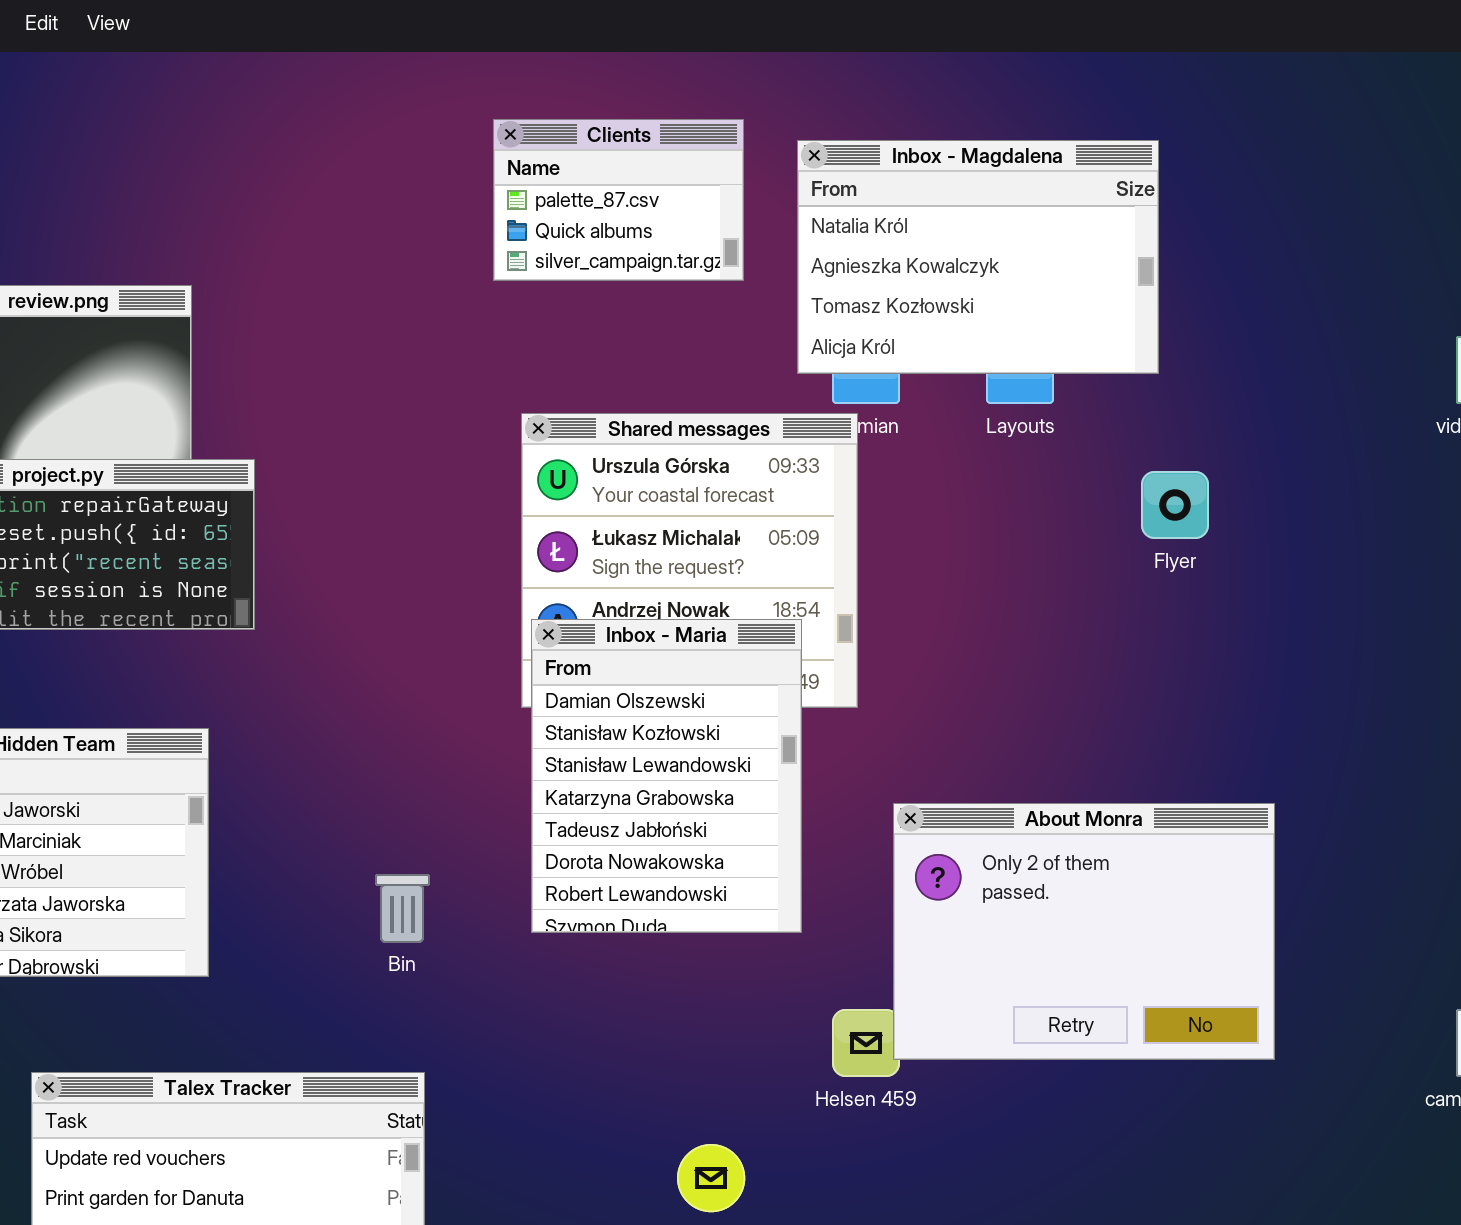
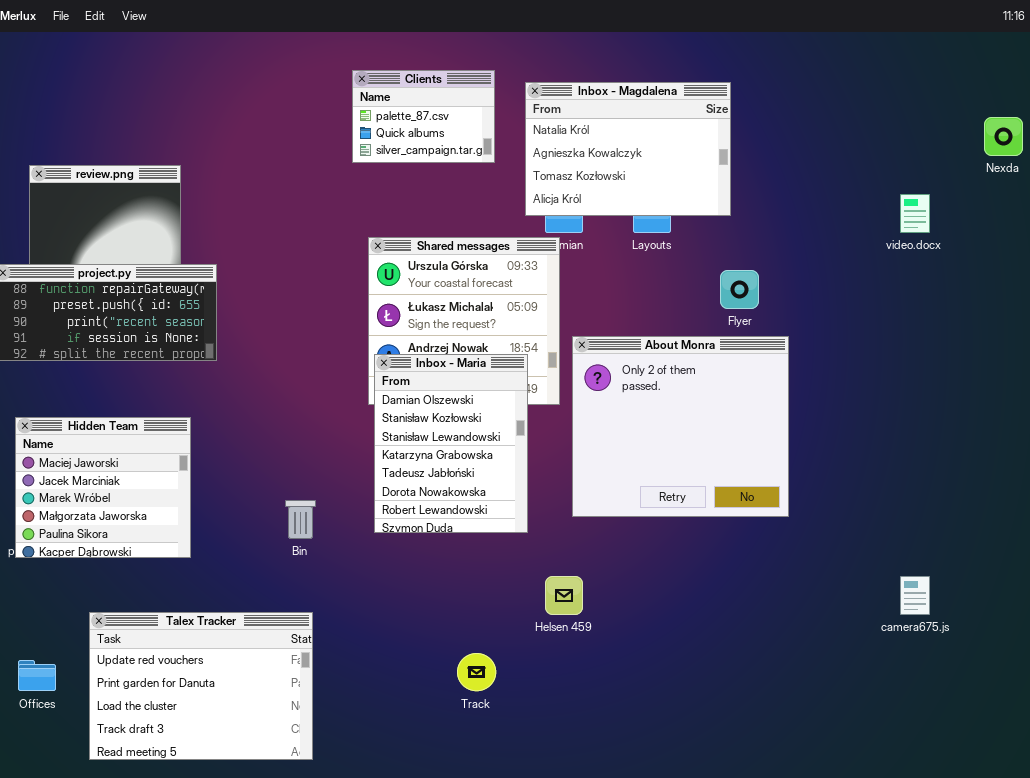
About Monra: [893,803,1275,1060] -> [572,336,789,517], moved, resized

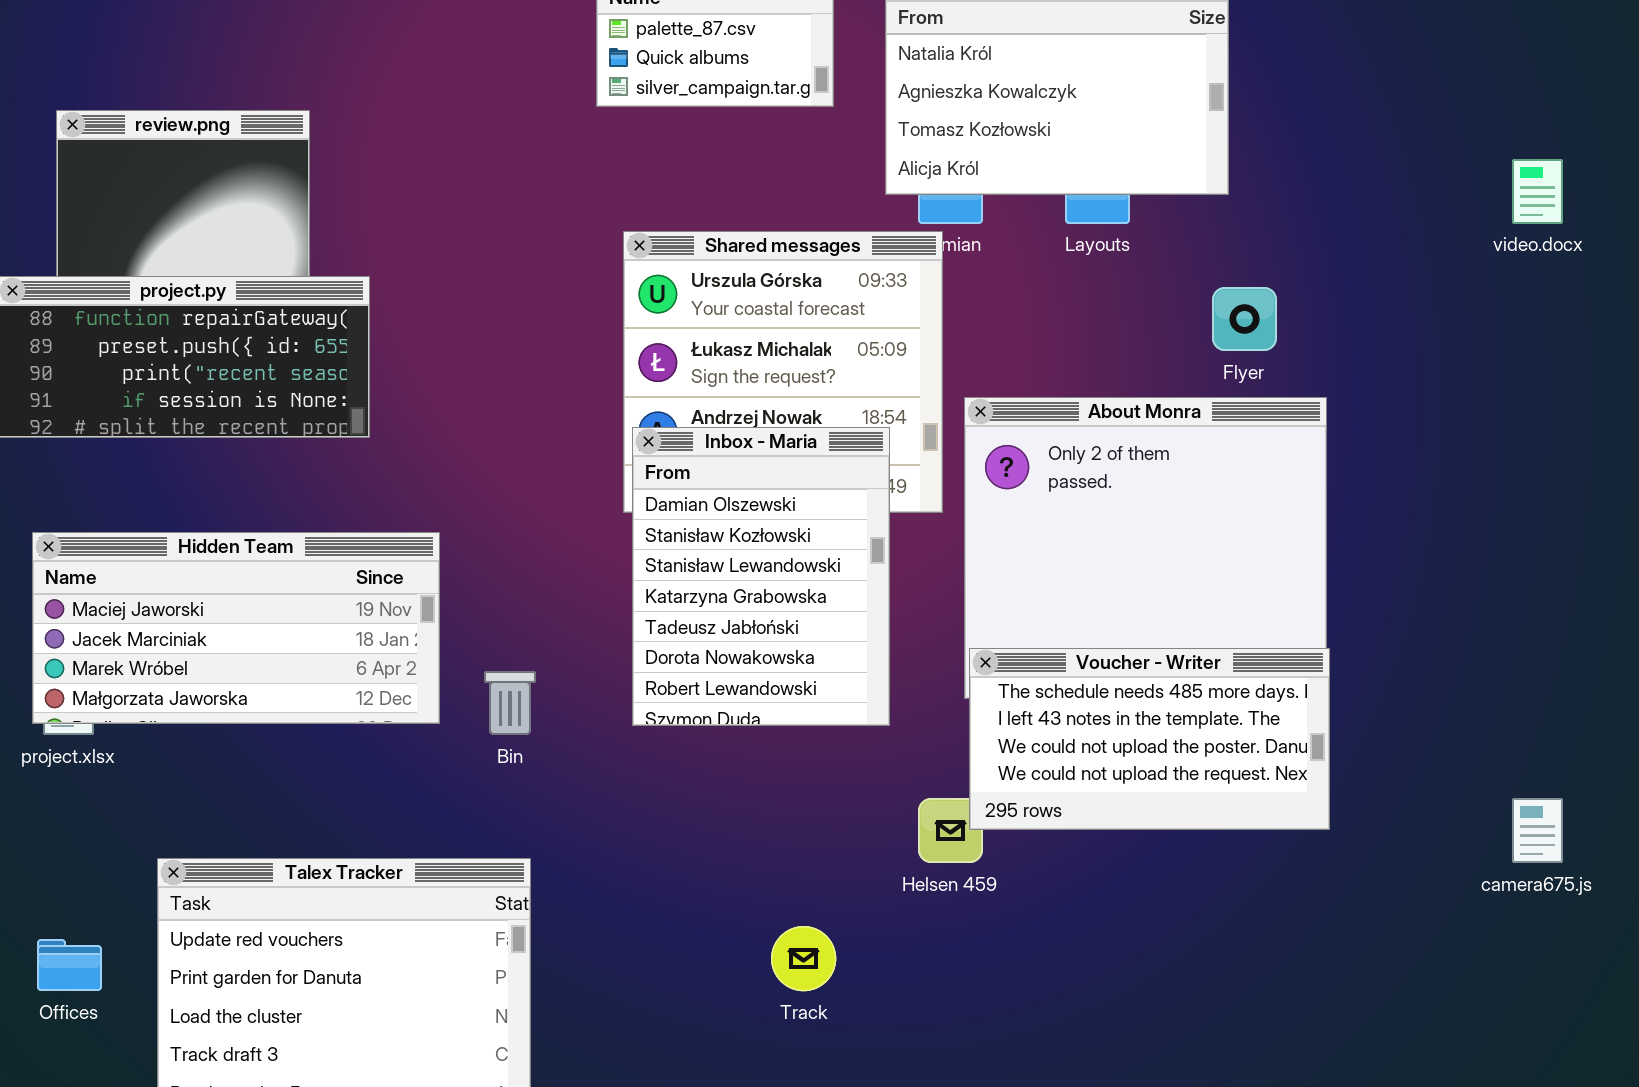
Hidden Team: [15,417,191,558] -> [32,532,440,724], resized
Voucher - Writer: none -> [969,648,1330,830], opened

